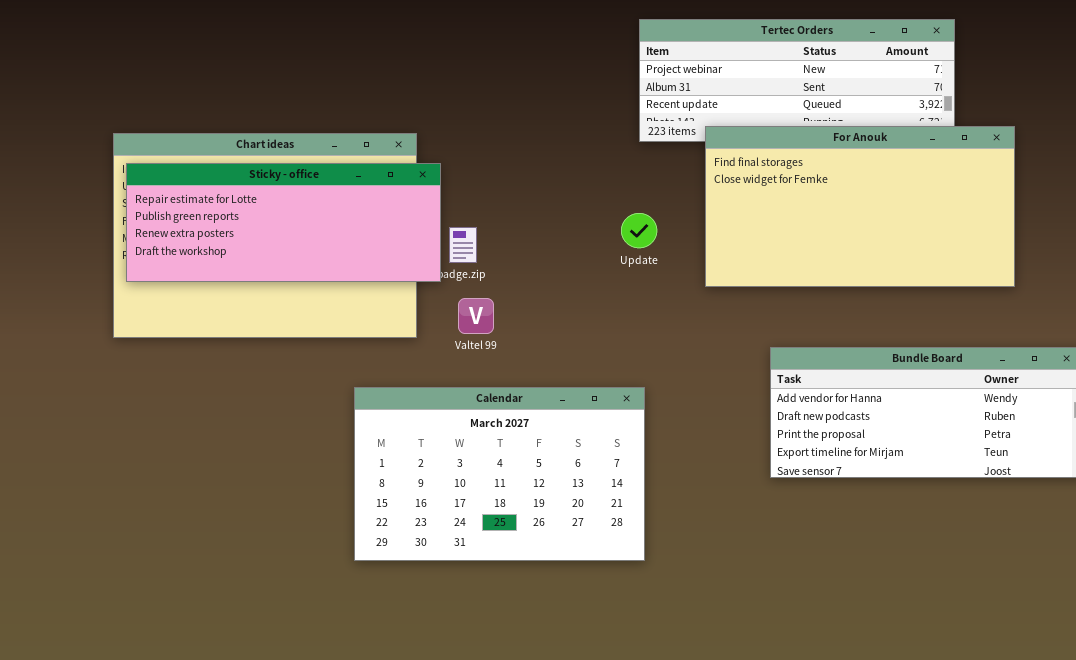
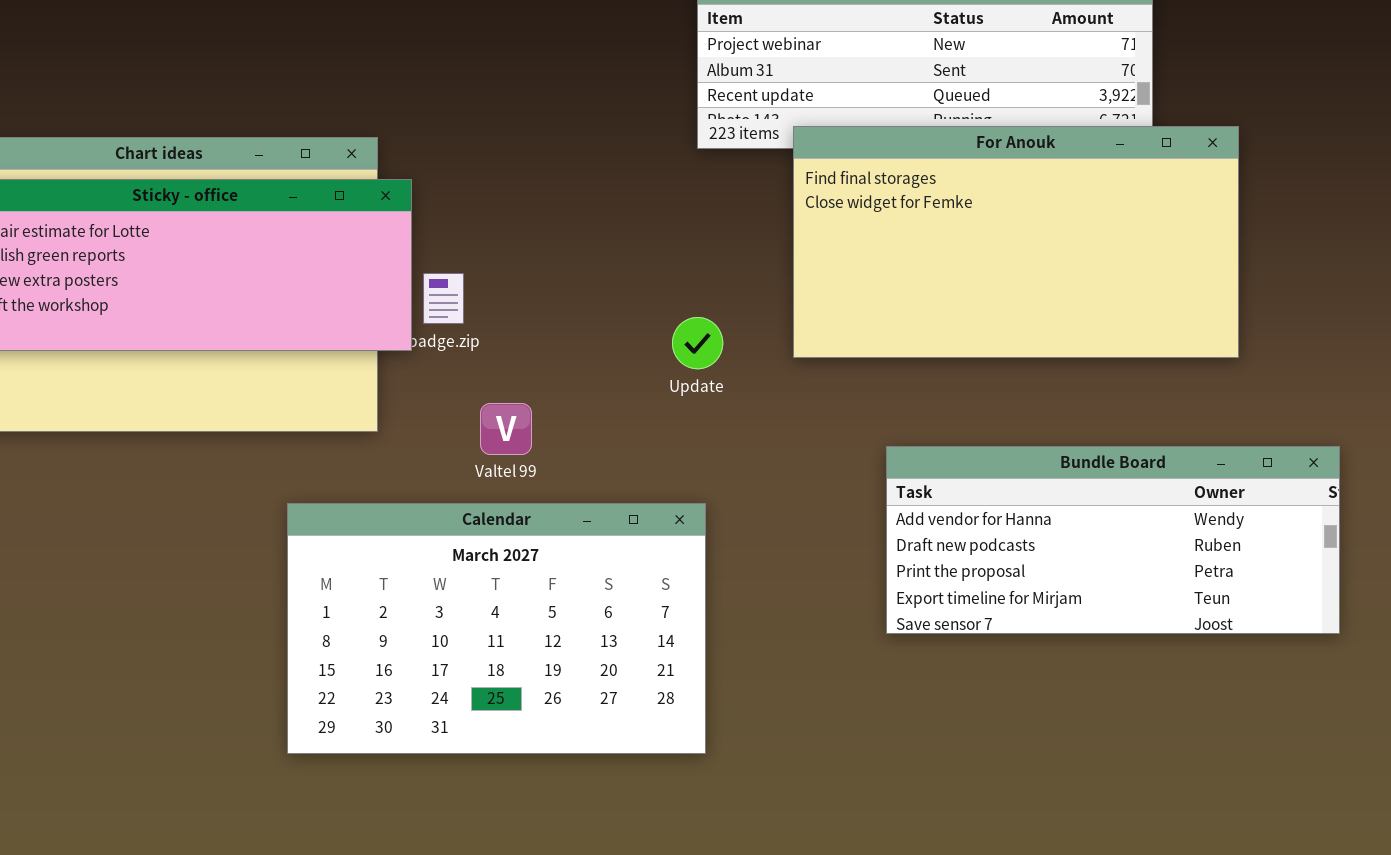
Update: [621,213,657,248] -> [672,317,723,369], moved
Valtel 99: [458,298,494,334] -> [480,403,532,455], moved

